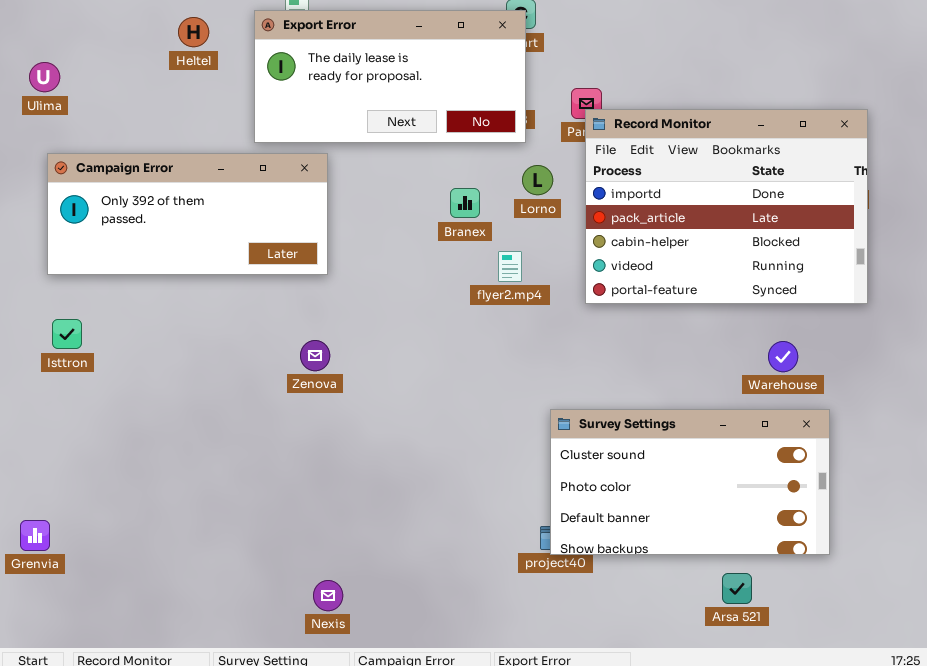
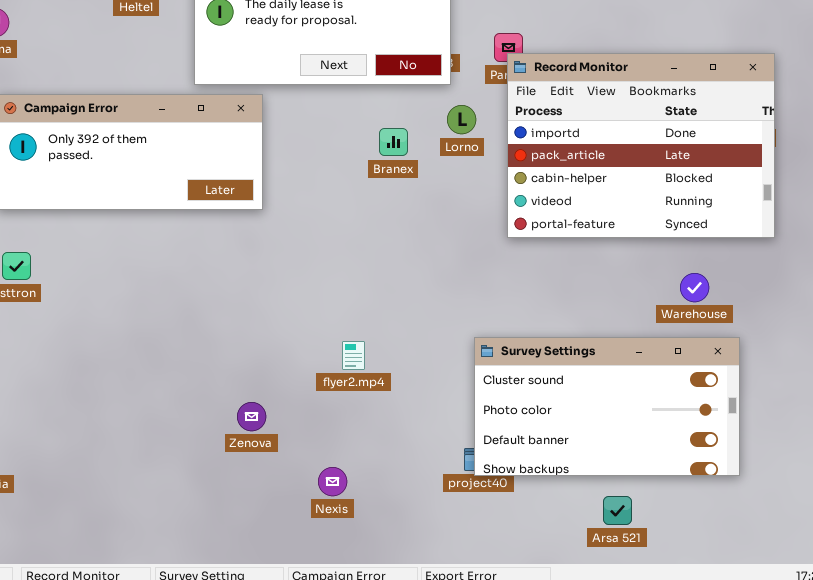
flyer2.mp4: [498,251,522,282] -> [342,341,365,370], moved
Zenova: [300,340,330,371] -> [237,402,266,431], moved
Arsa 521: [722,573,752,604] -> [603,496,632,525], moved
Nexis: [313,580,343,611] -> [318,467,347,496], moved

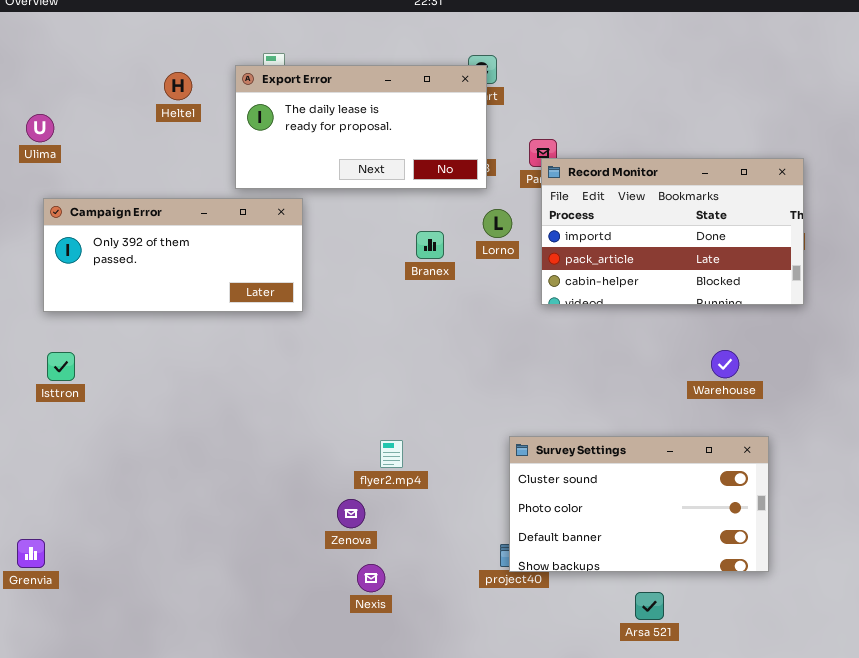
Record Monitor: [507,53,775,238] -> [541,158,804,305], resized
Warehouse: [680,273,709,302] -> [711,350,739,378], moved
Zenova: [237,402,266,431] -> [337,499,365,528], moved

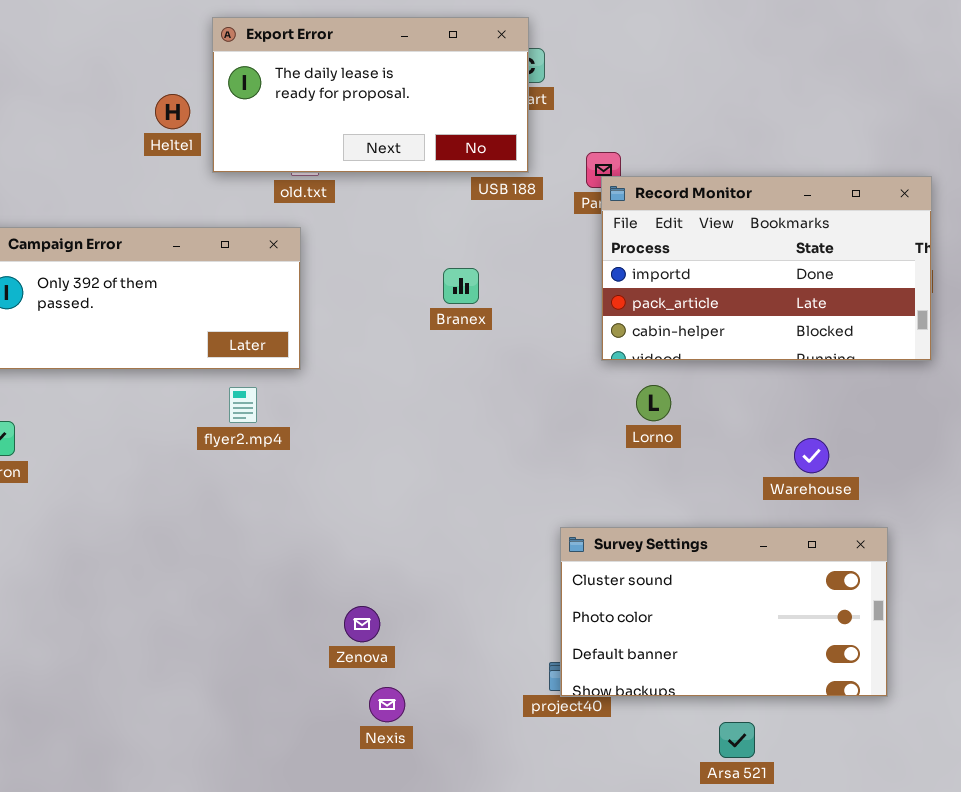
Export Error: [235,65,487,189] -> [212,17,529,173], moved
Heltel: [164,72,192,100] -> [155,94,190,129], moved
Lorno: [483,209,512,238] -> [636,385,671,421], moved
Warehouse: [711,350,739,378] -> [794,438,829,473], moved
flyer2.mp4: [380,440,403,468] -> [229,387,257,423], moved

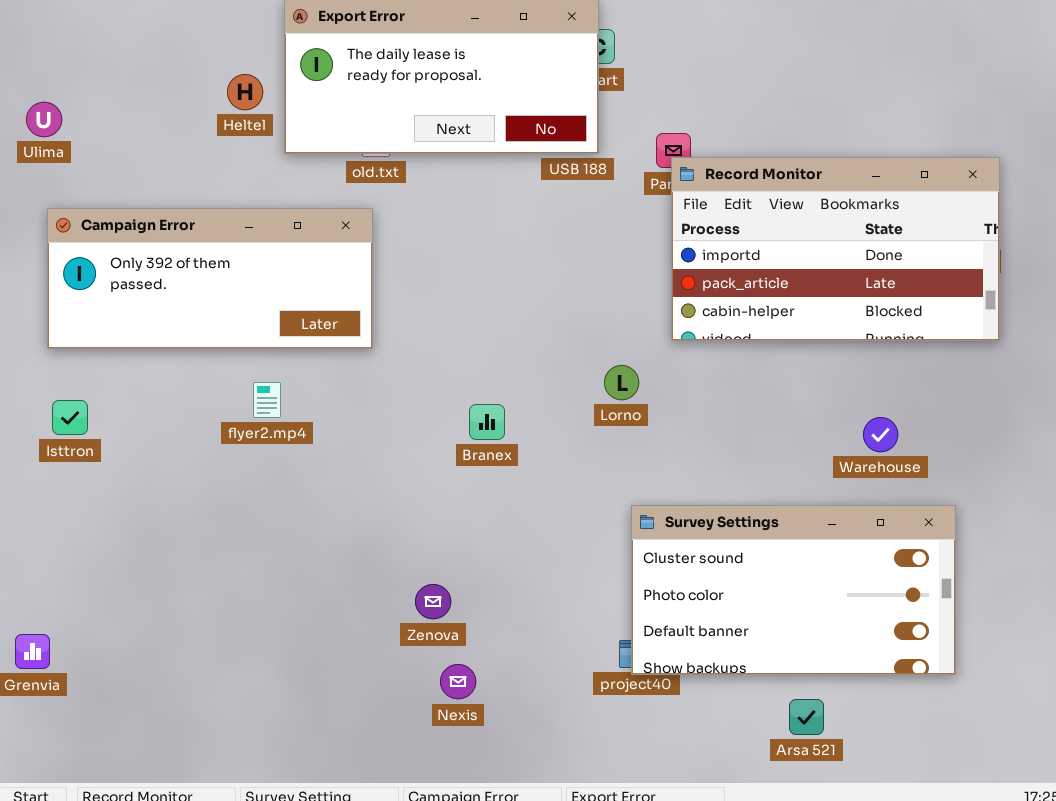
Branex: [443,268,479,304] -> [469,404,505,440], moved
Lorno: [636,385,671,421] -> [604,365,639,400], moved
flyer2.mp4: [229,387,257,423] -> [253,382,281,418], moved

